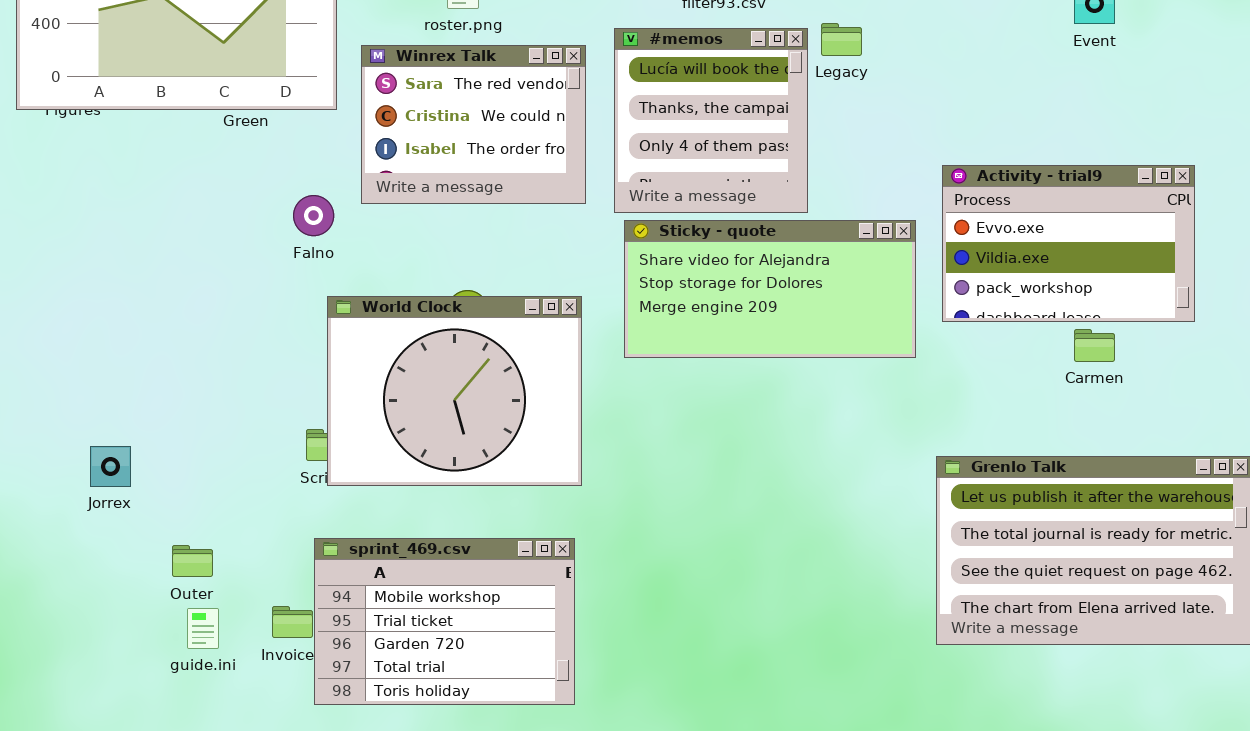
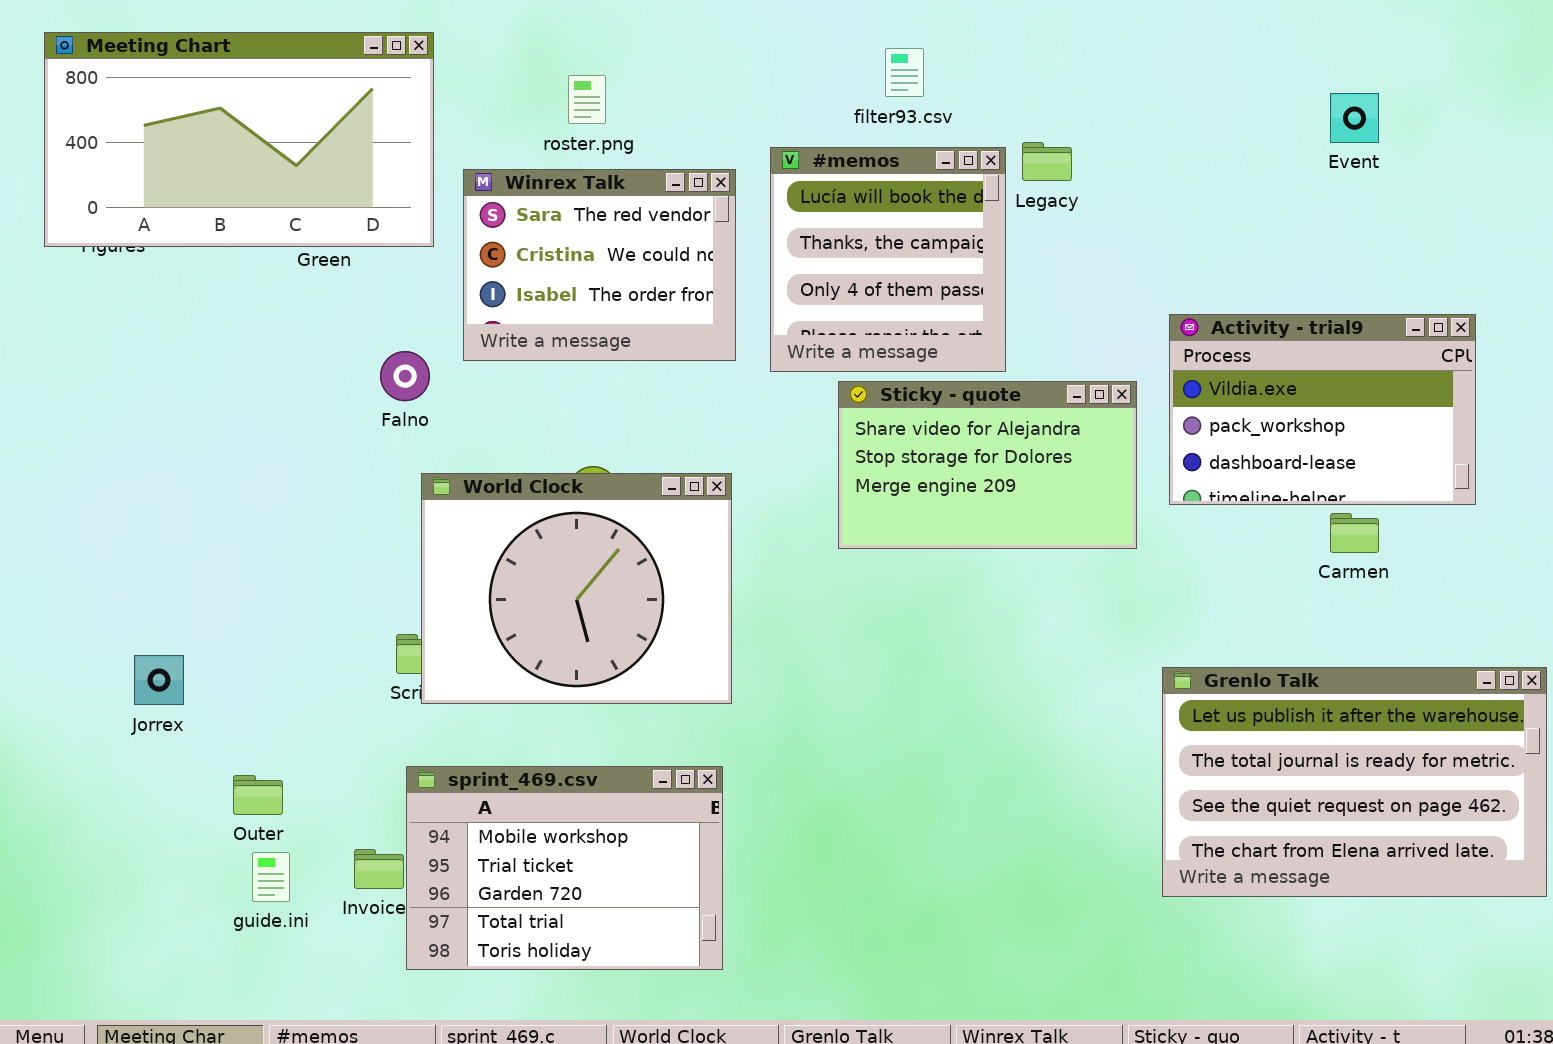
Activity - trial9: [942,165,1195,322] -> [1169,314,1476,505], scrolled down 1 row
Sticky - quote: [624,220,916,358] -> [838,381,1137,549], resized

